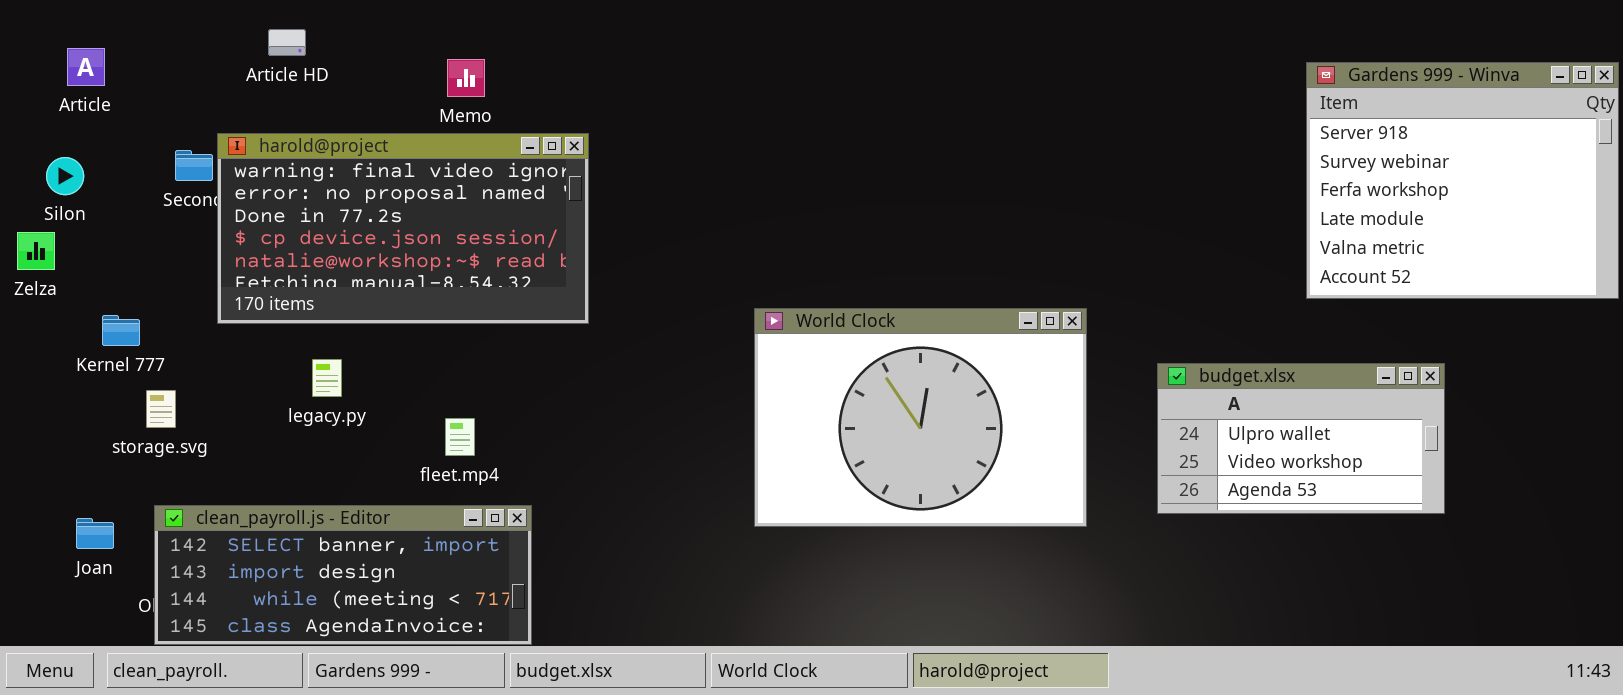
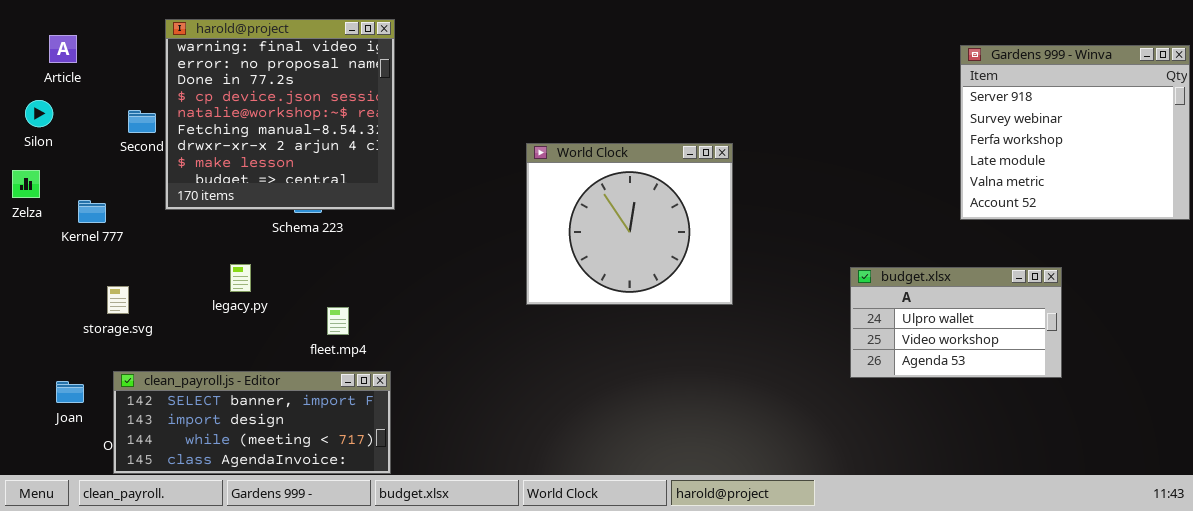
harold@project: [217,133,589,324] -> [165,19,395,210], moved, resized
Silon: [46,157,84,195] -> [25,100,53,127], moved
World Clock: [754,308,1087,527] -> [526,143,733,305], moved, resized
Kernel 777: [102,315,140,346] -> [78,200,106,223], moved

